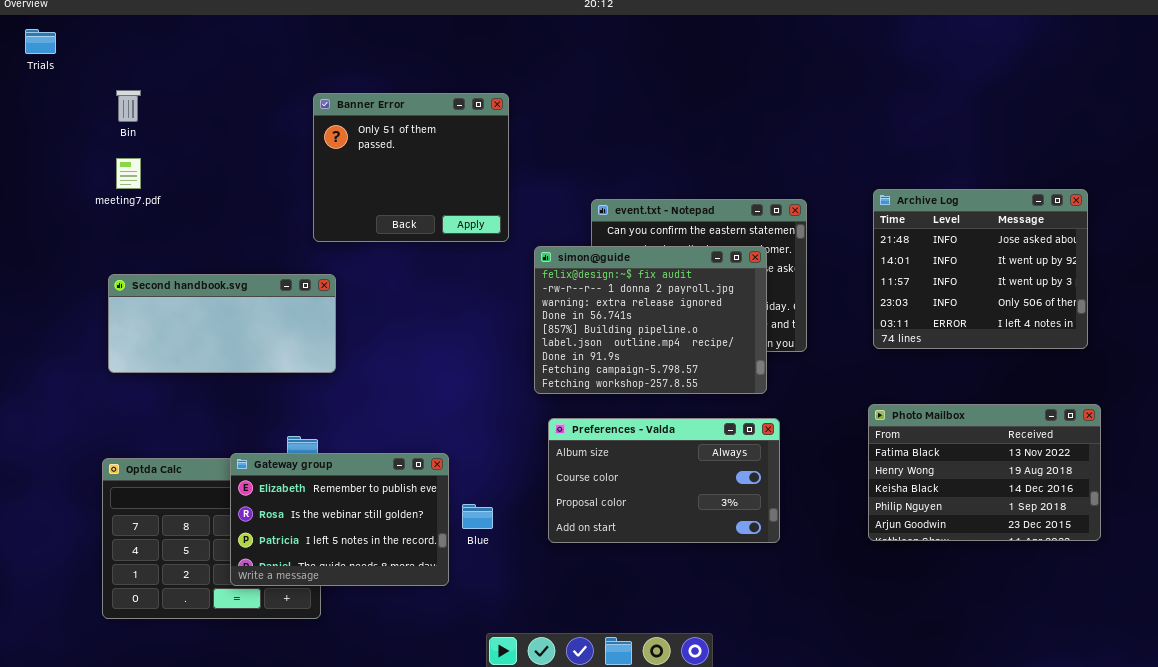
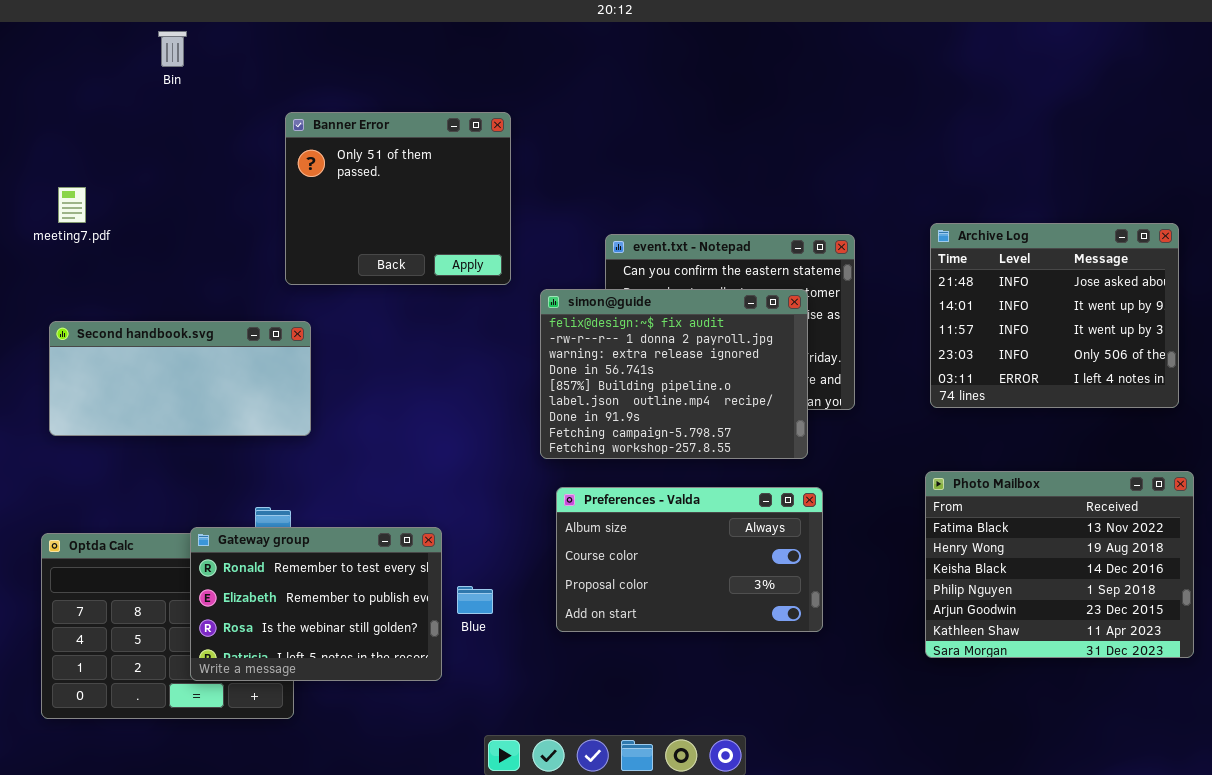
Bin: [116,90,141,122] -> [158,31,187,67], moved
Photo Mailbox: [868,404,1101,541] -> [925,471,1194,658], resized
Gateway group: [230,453,449,586] -> [190,527,442,681], scrolled up 1 row

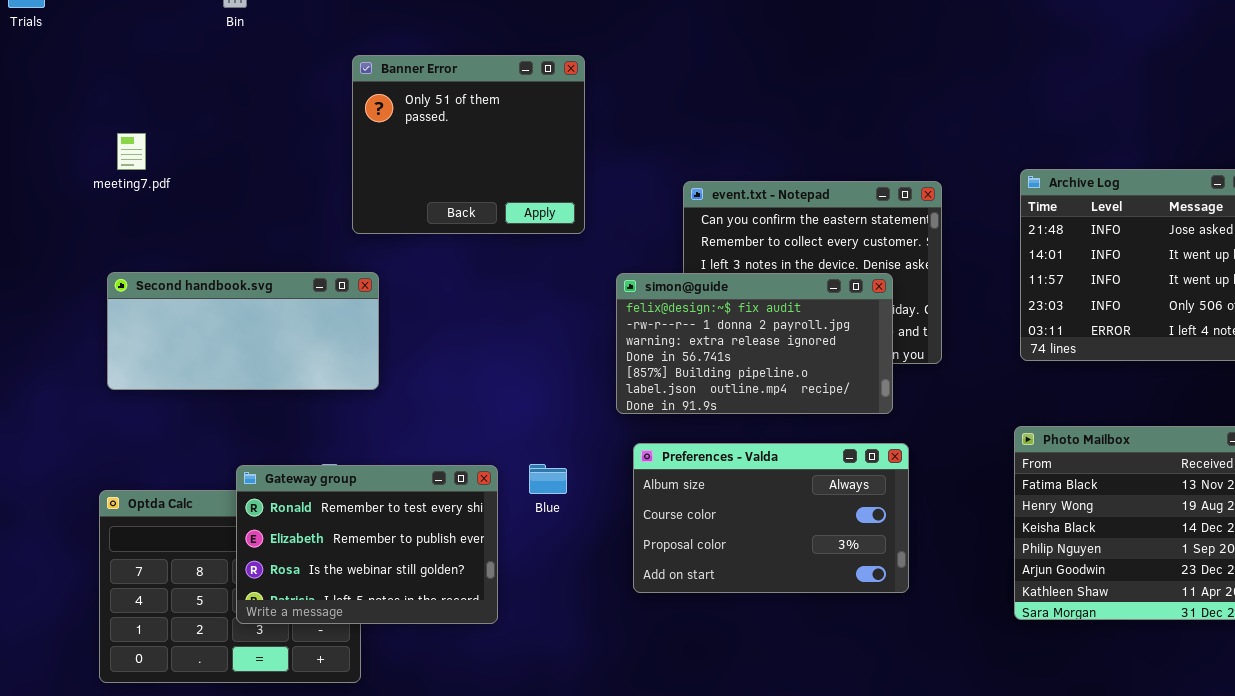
simon@guide: [540,289,808,459] -> [616,273,893,414], resized
Gateway group: [190,527,442,681] -> [236,465,498,624], moved
Blue: [457,586,493,614] -> [529,464,567,494], moved

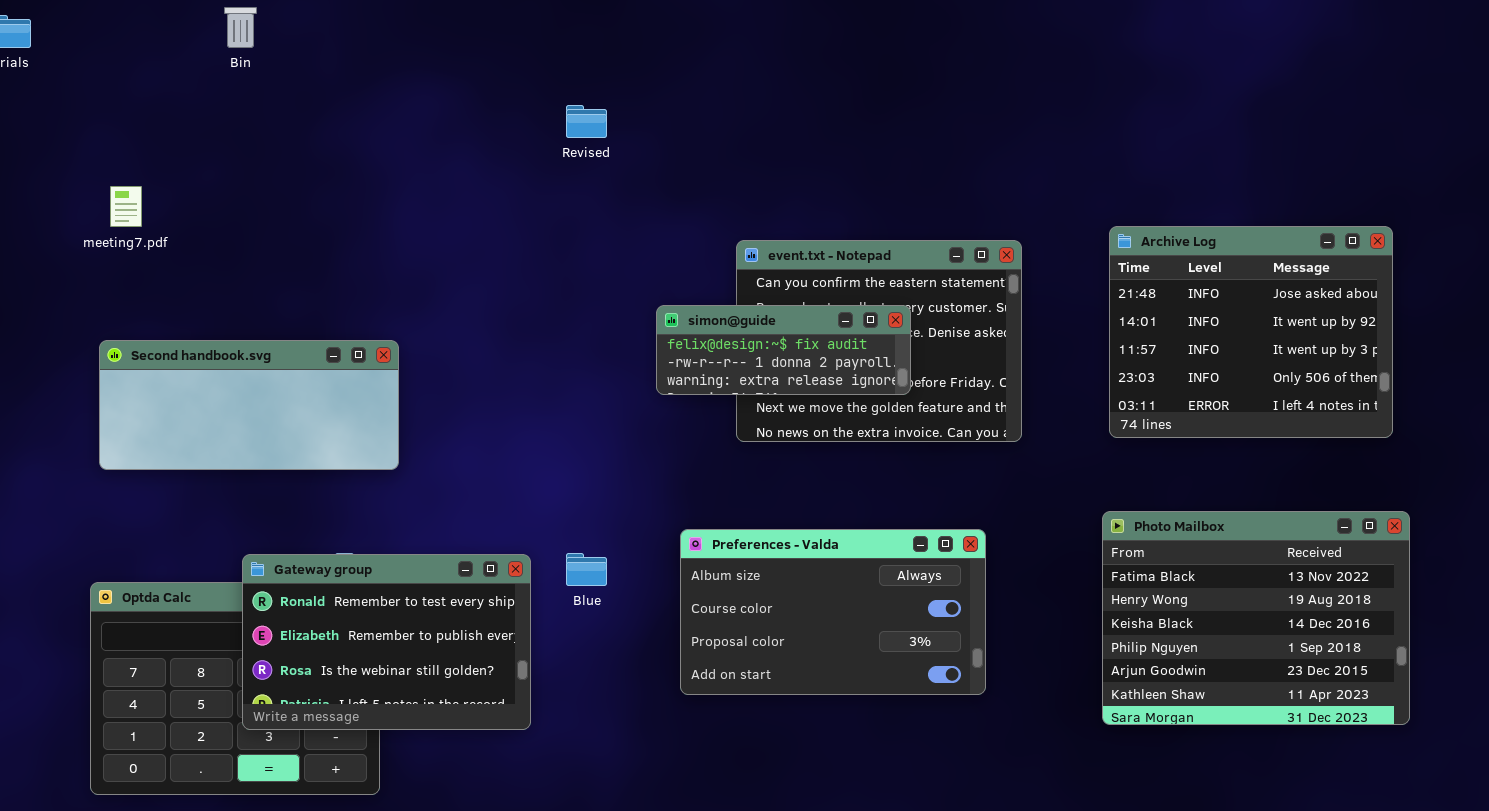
Banner Error: [352,55,585,234] -> none, closed
simon@guide: [616,273,893,414] -> [656,305,911,395], moved, resized

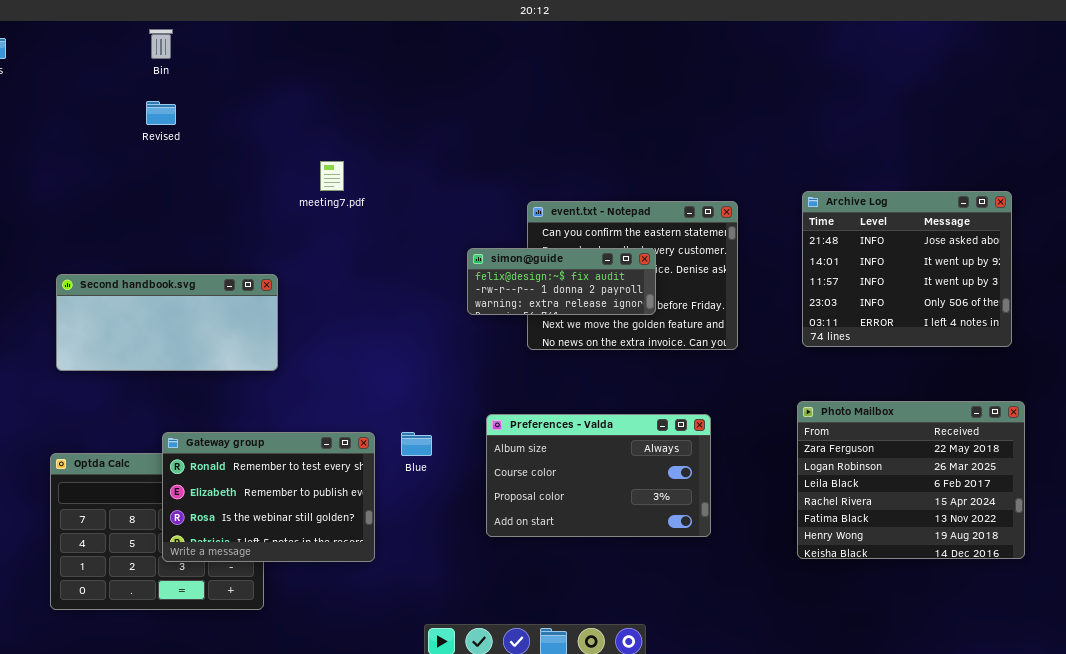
Revised: [566,105,607,138] -> [146,101,176,125], moved
meeting7.pdf: [110,186,142,227] -> [320,161,344,191], moved
Photo Mailbox: [1102,511,1410,725] -> [797,401,1025,559], scrolled up 4 rows

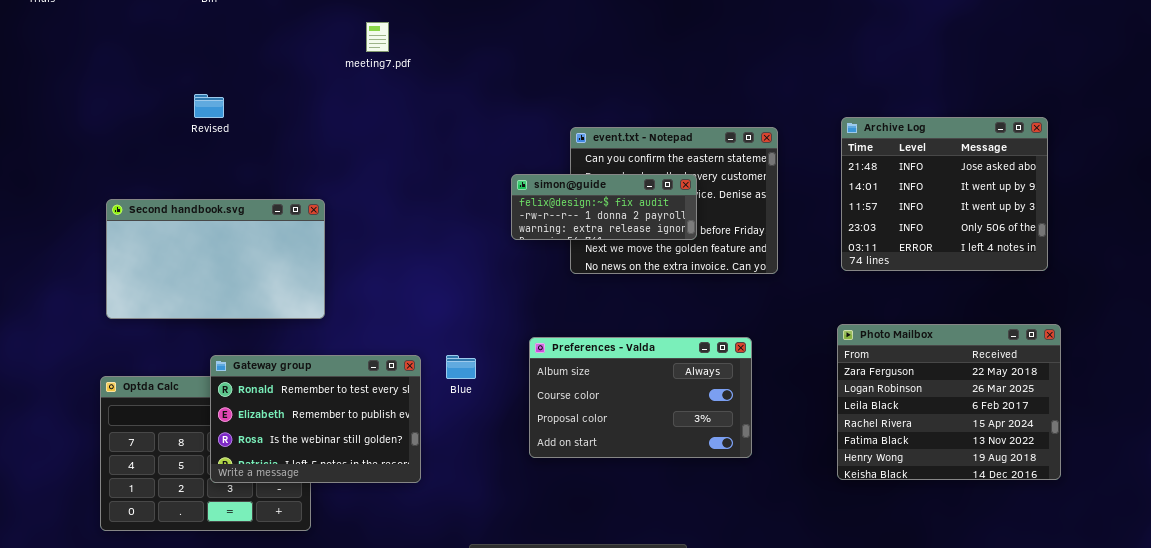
Revised: [146,101,176,125] -> [194,94,224,118], moved
meeting7.pdf: [320,161,344,191] -> [366,22,389,52], moved
Second handbook.svg: [56,274,278,371] -> [106,199,325,319], resized

